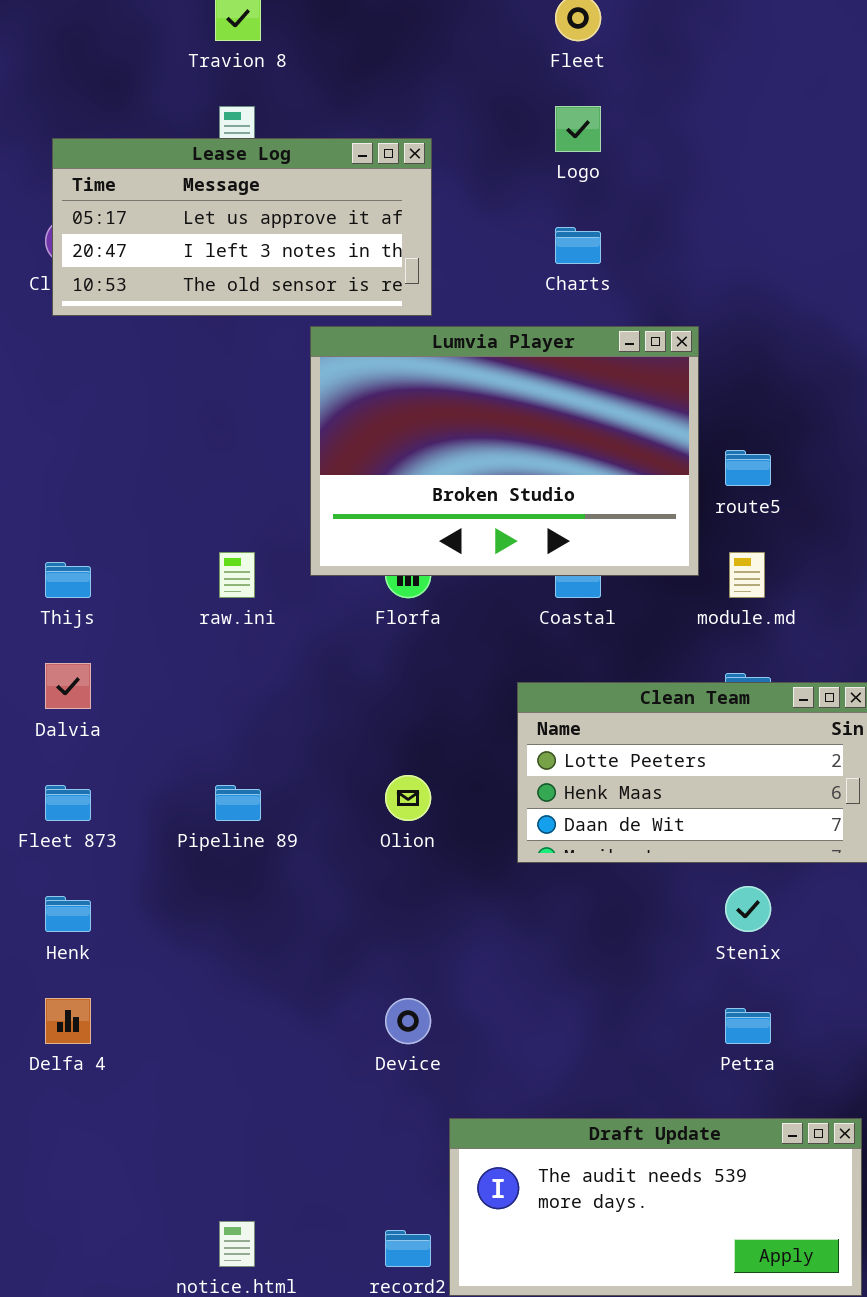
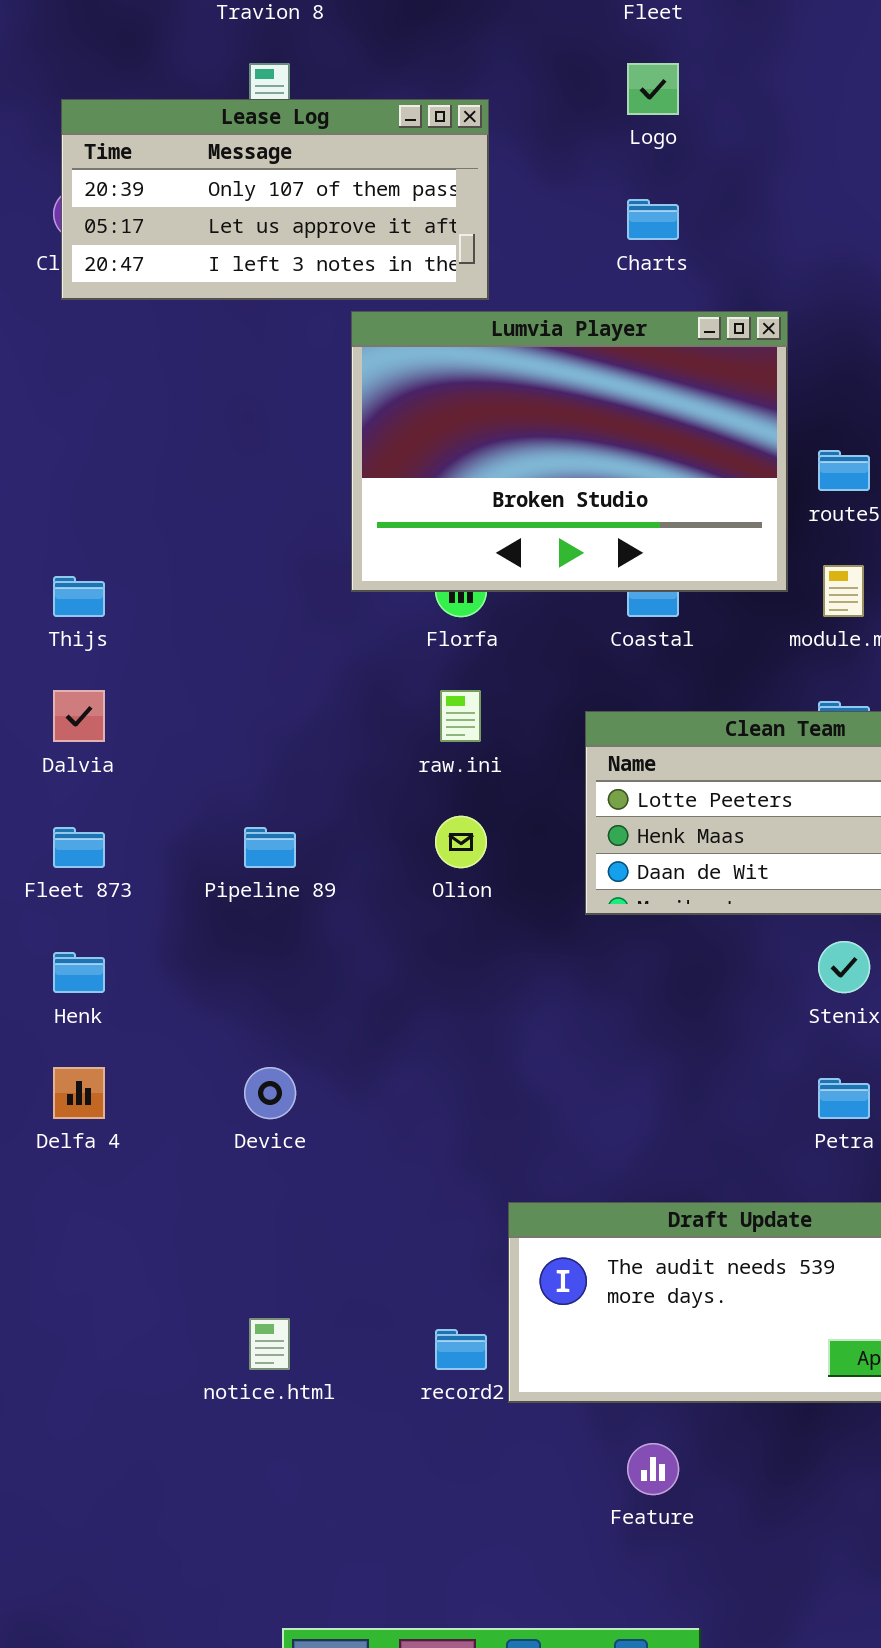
Lease Log: [52,138,432,316] -> [61,99,489,300], scrolled up 1 row
raw.ini: [219,552,255,598] -> [440,690,481,742], moved
Device: [385,998,431,1044] -> [244,1067,296,1119], moved

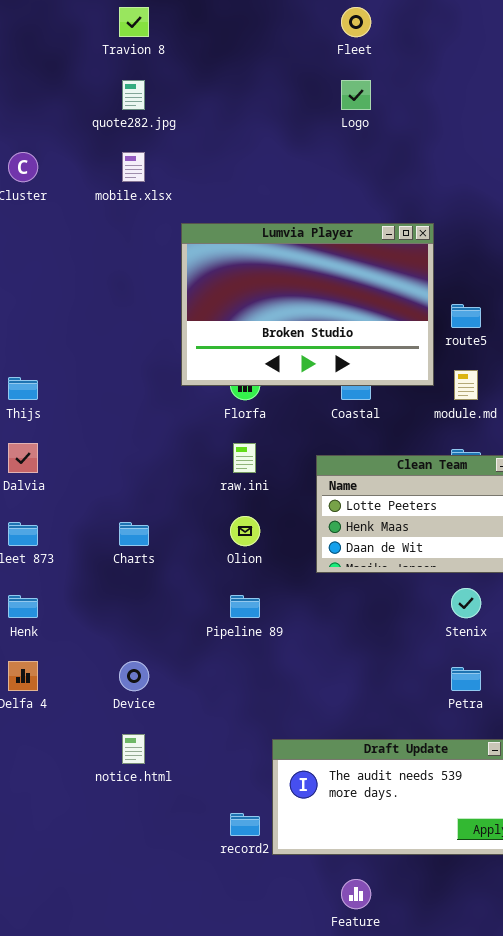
Lease Log: [61,99,489,300] -> none, closed
Charts: [627,199,679,240] -> [119,522,149,546], moved
Pipeline 89: [244,827,296,868] -> [230,595,260,618], moved
notice.html: [249,1318,290,1370] -> [122,734,145,764], moved

